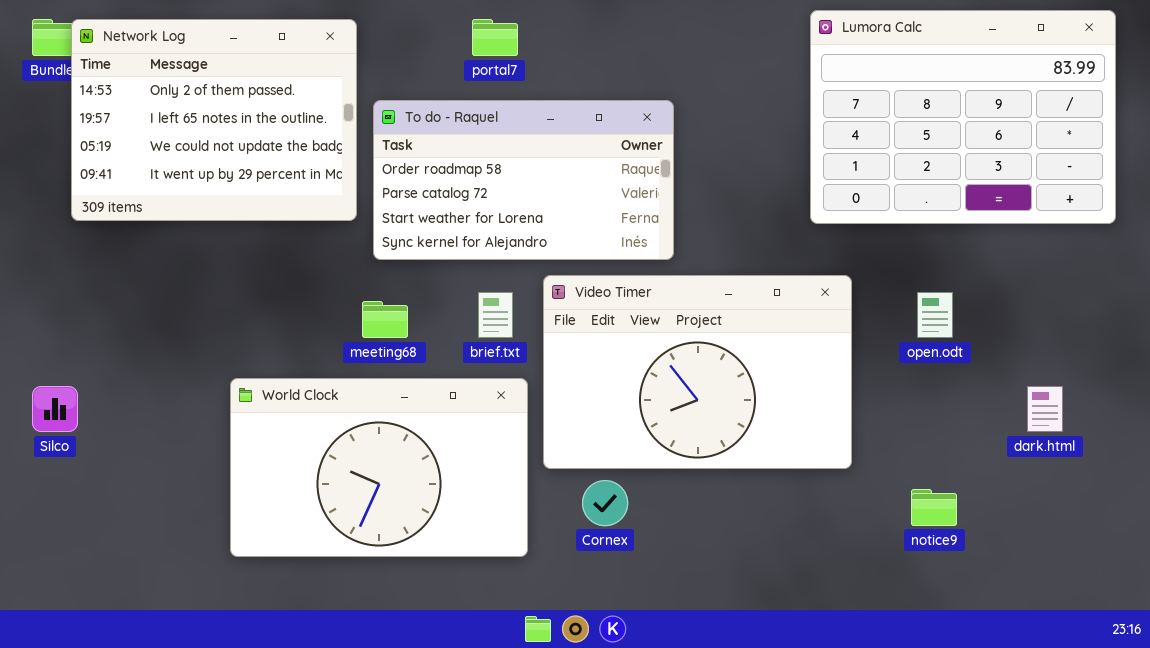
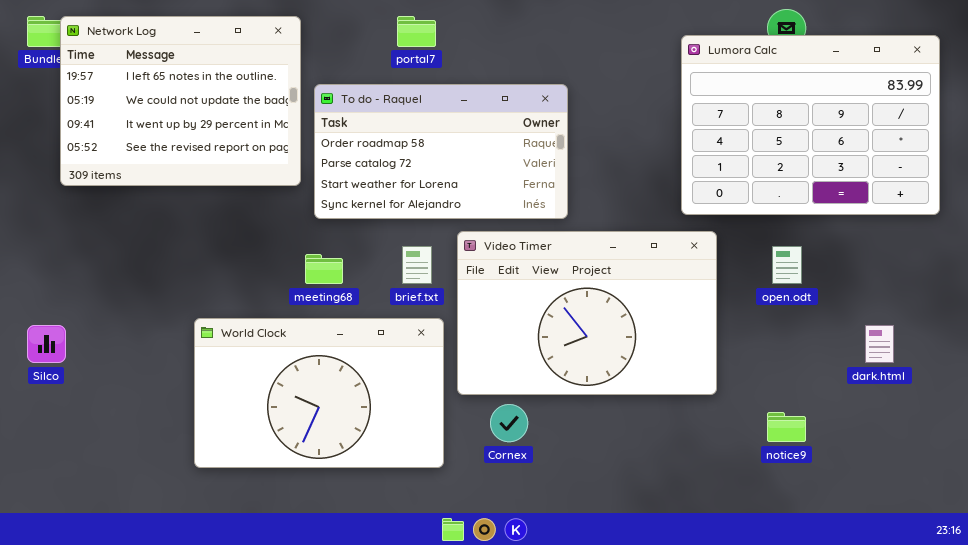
Lumora Calc: [810,10,1116,224] -> [681,35,940,215], moved
Network Log: [71,19,357,221] -> [60,16,301,186], scrolled down 1 row

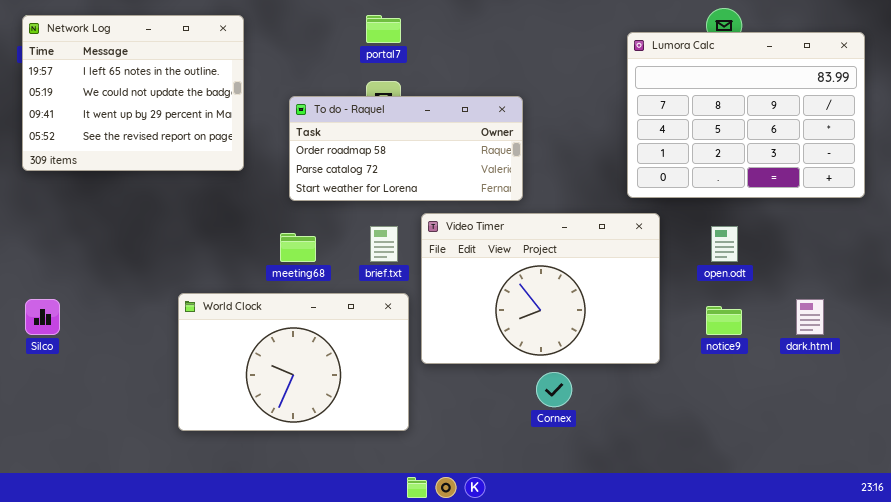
Network Log: [60,16,301,186] -> [22,15,244,171], moved
To do - Raquel: [314,84,568,219] -> [289,96,523,201], resized
Cornex: [490,404,528,442] -> [536,372,572,407], moved
notice9: [767,412,806,442] -> [706,306,742,335], moved

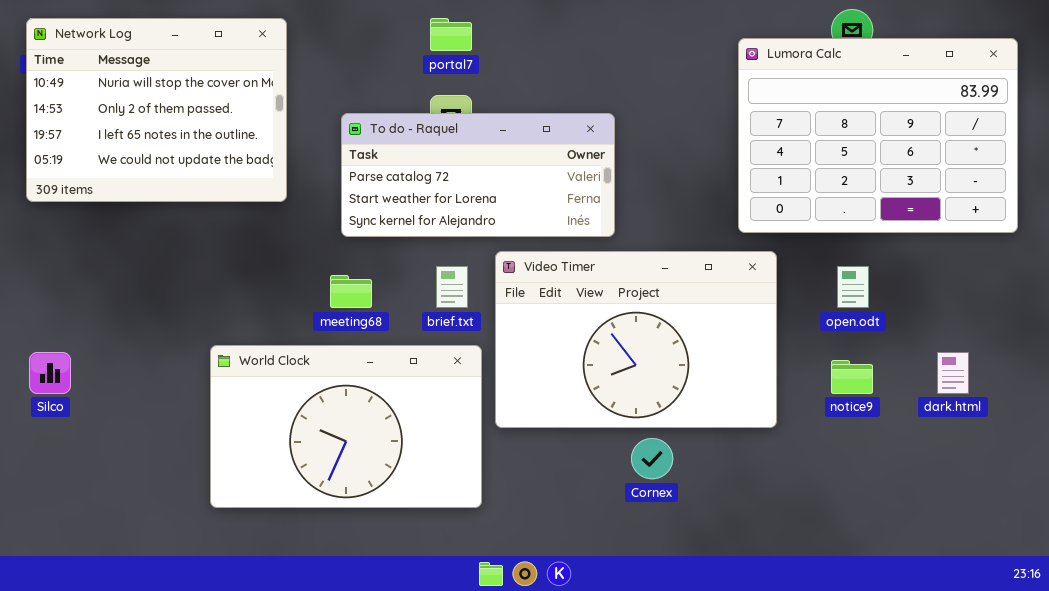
Network Log: [22,15,244,171] -> [26,18,287,202], scrolled up 2 rows
To do - Raquel: [289,96,523,201] -> [341,113,615,237], scrolled down 1 row

